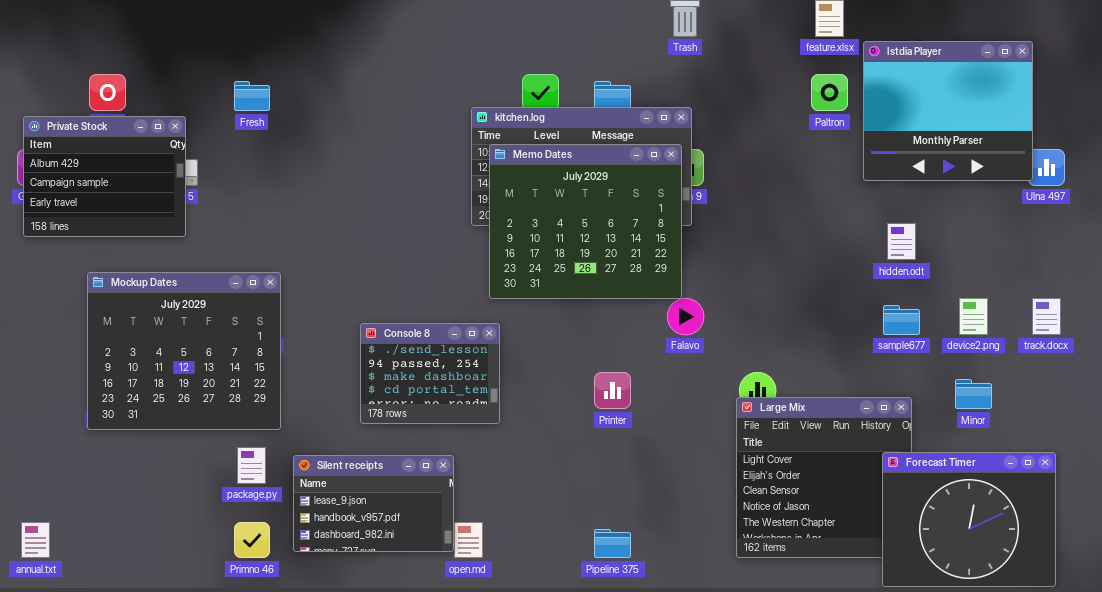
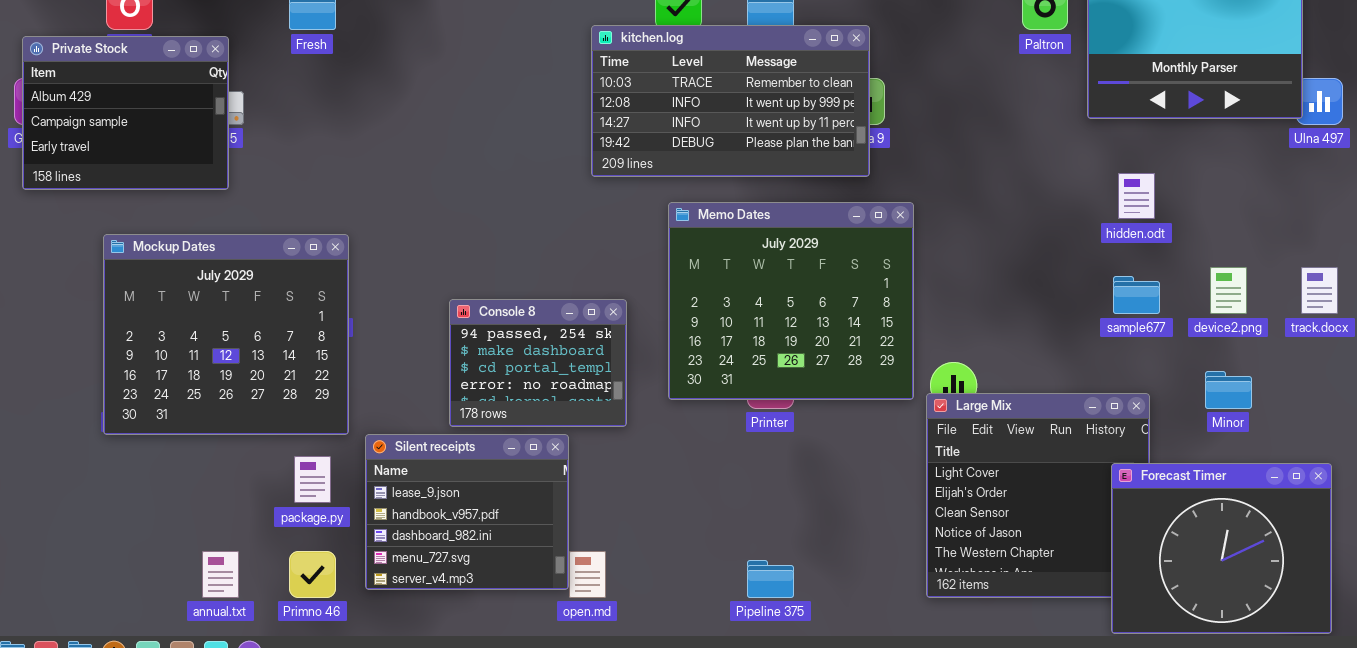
Memo Dates: [489,144,682,299] -> [668,202,914,400], moved
Console 8: [360,323,500,424] -> [449,299,627,427], scrolled down 1 row
Silent receipts: [293,455,454,552] -> [365,434,569,590], resized
annual.txt: [21,522,50,558] -> [202,551,239,598], moved

